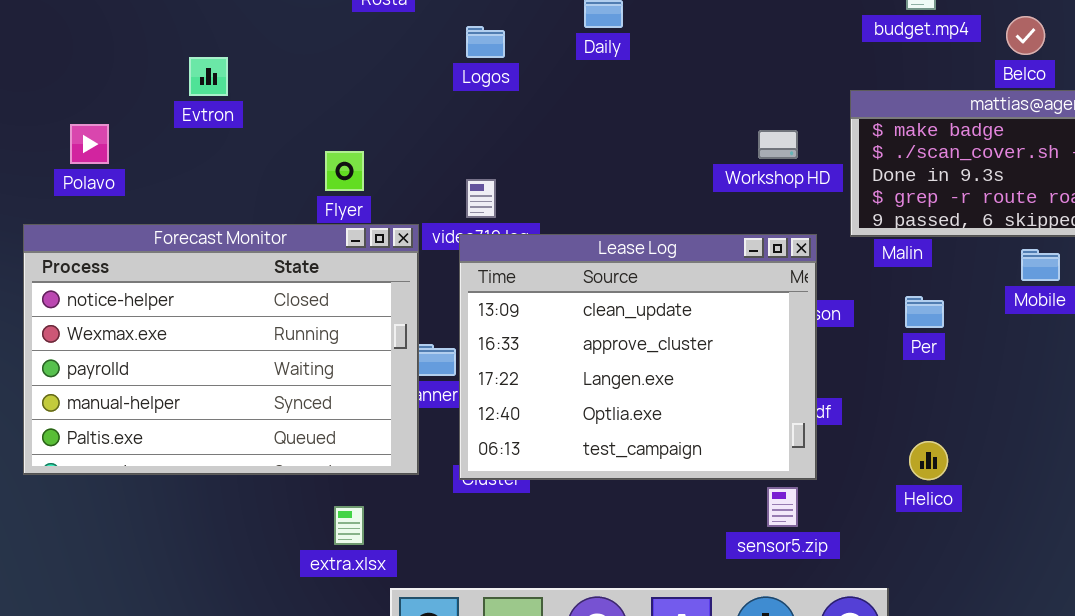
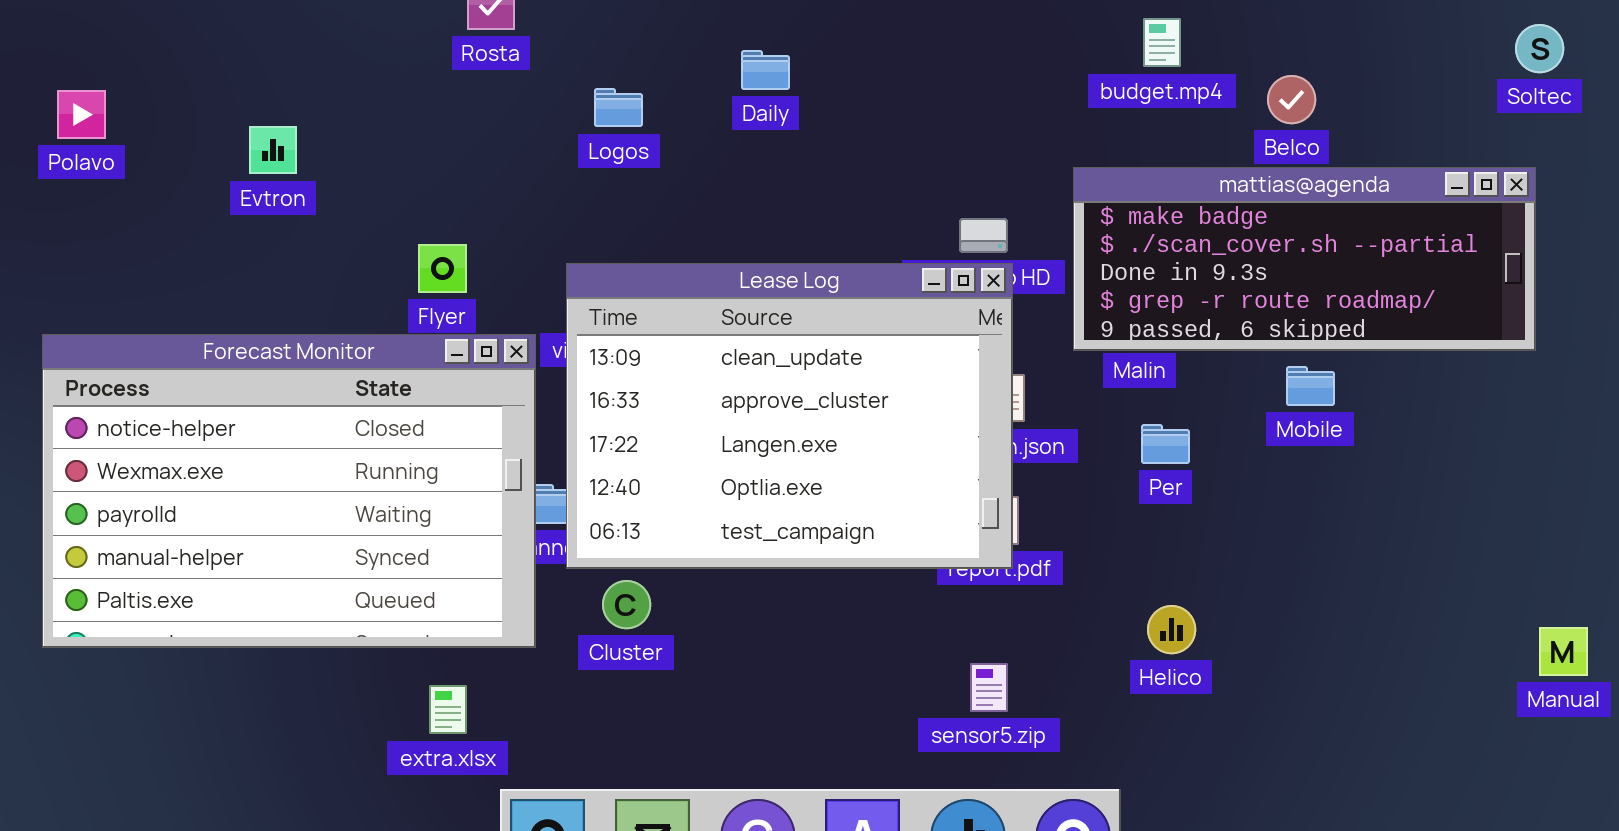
Polavo: [70,124,109,164] -> [57,90,106,139], moved
Lease Log: [459,234,817,480] -> [566,263,1013,569], moved

